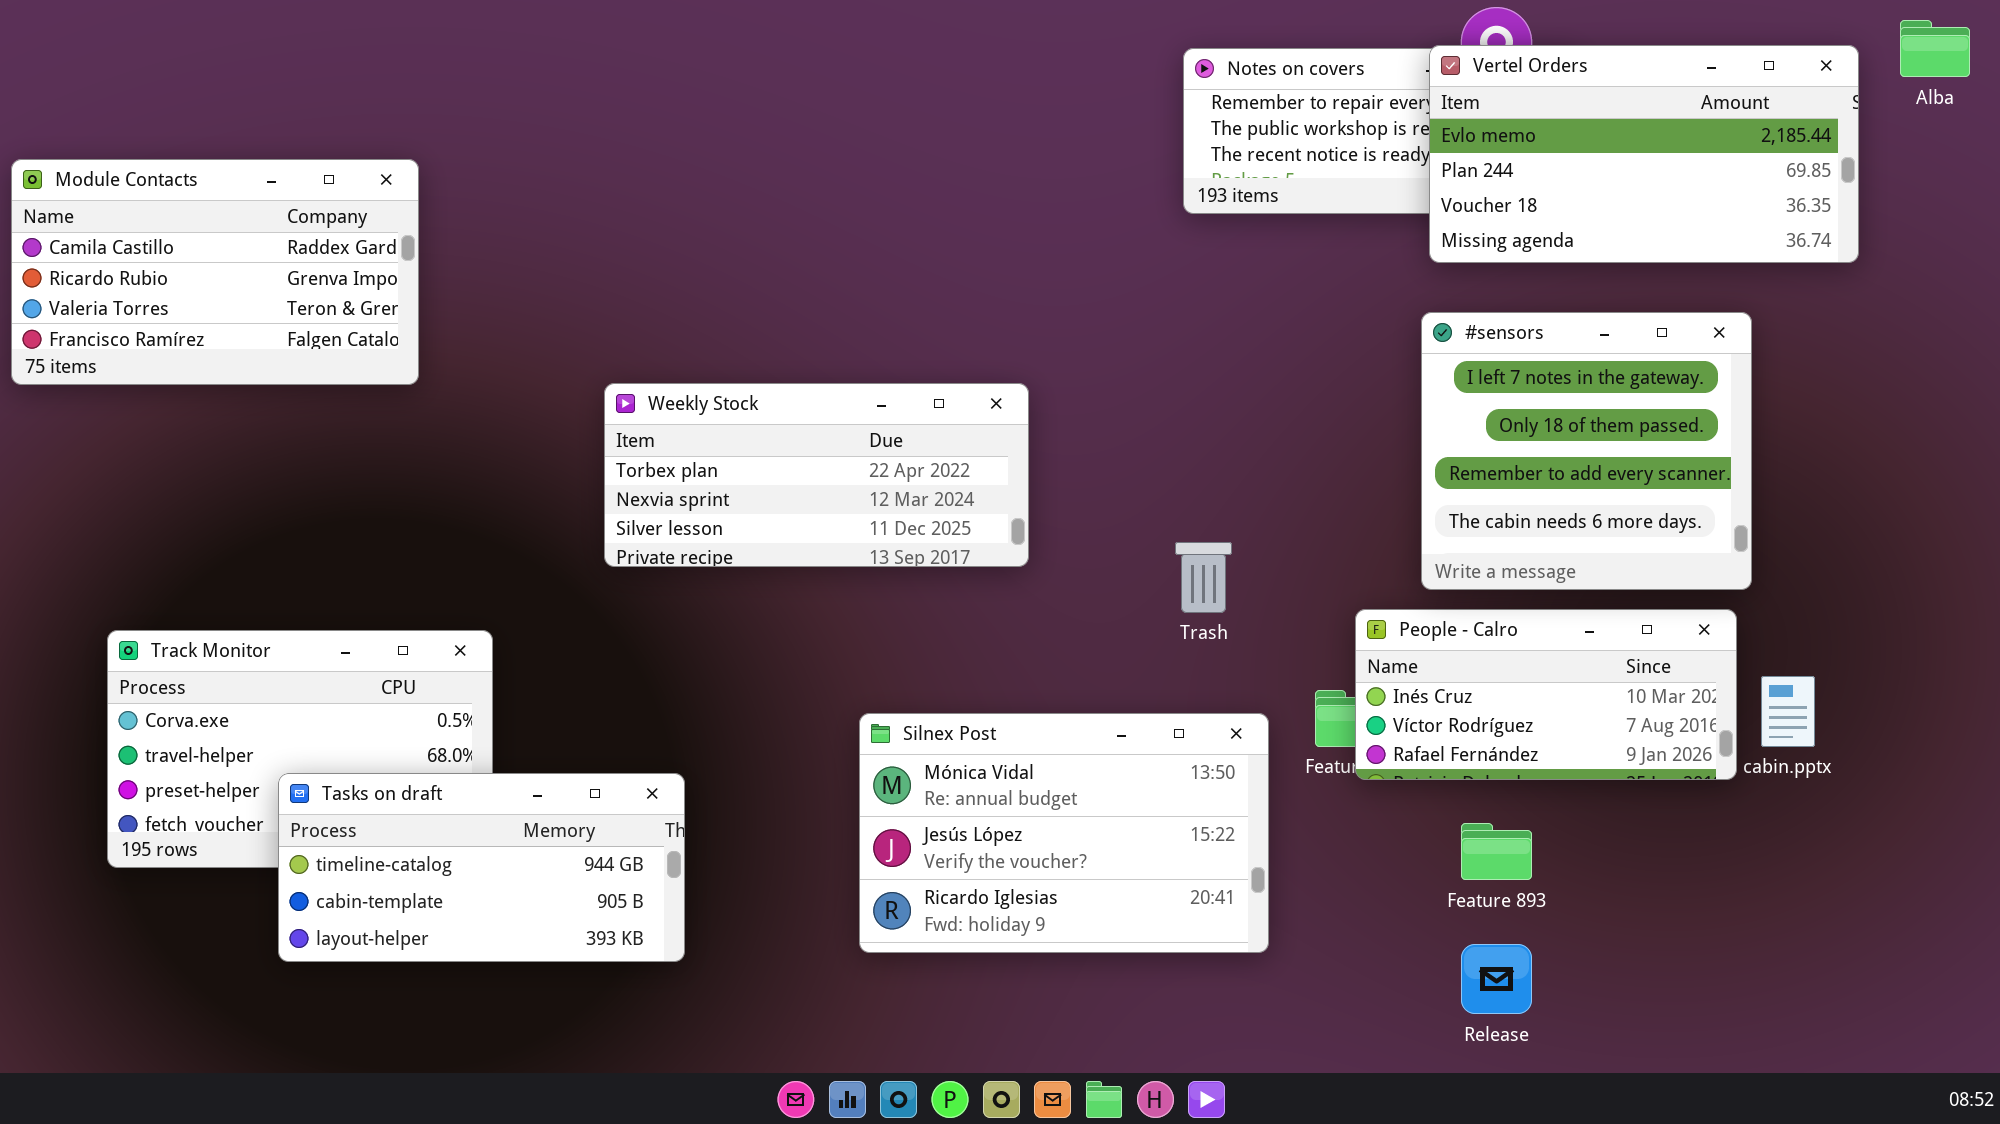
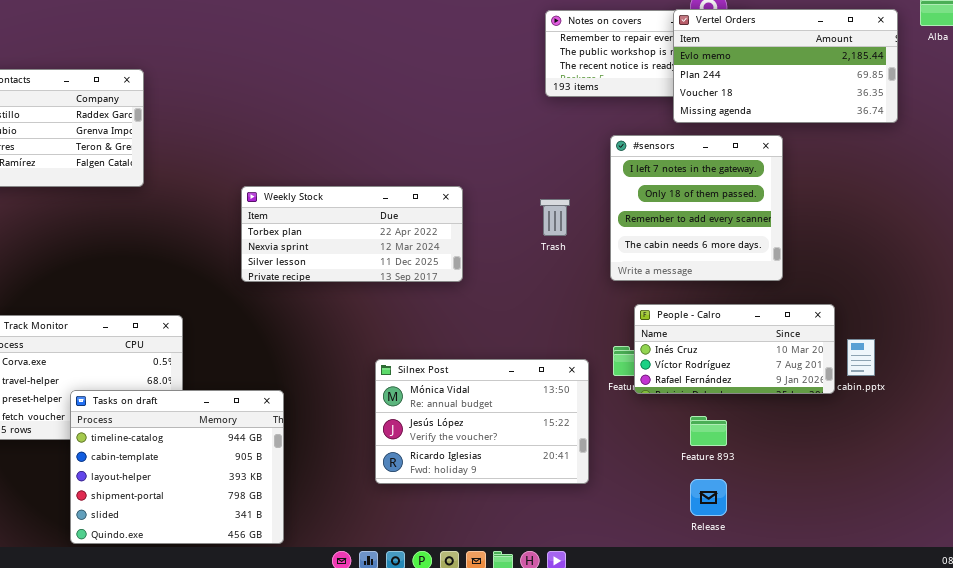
#sensors: [1421,312,1752,590] -> [610,135,783,281], moved
Trash: [1175,542,1232,613] -> [540,199,570,236], moved
Tasks on draft: [278,773,685,962] -> [70,390,284,544], resized

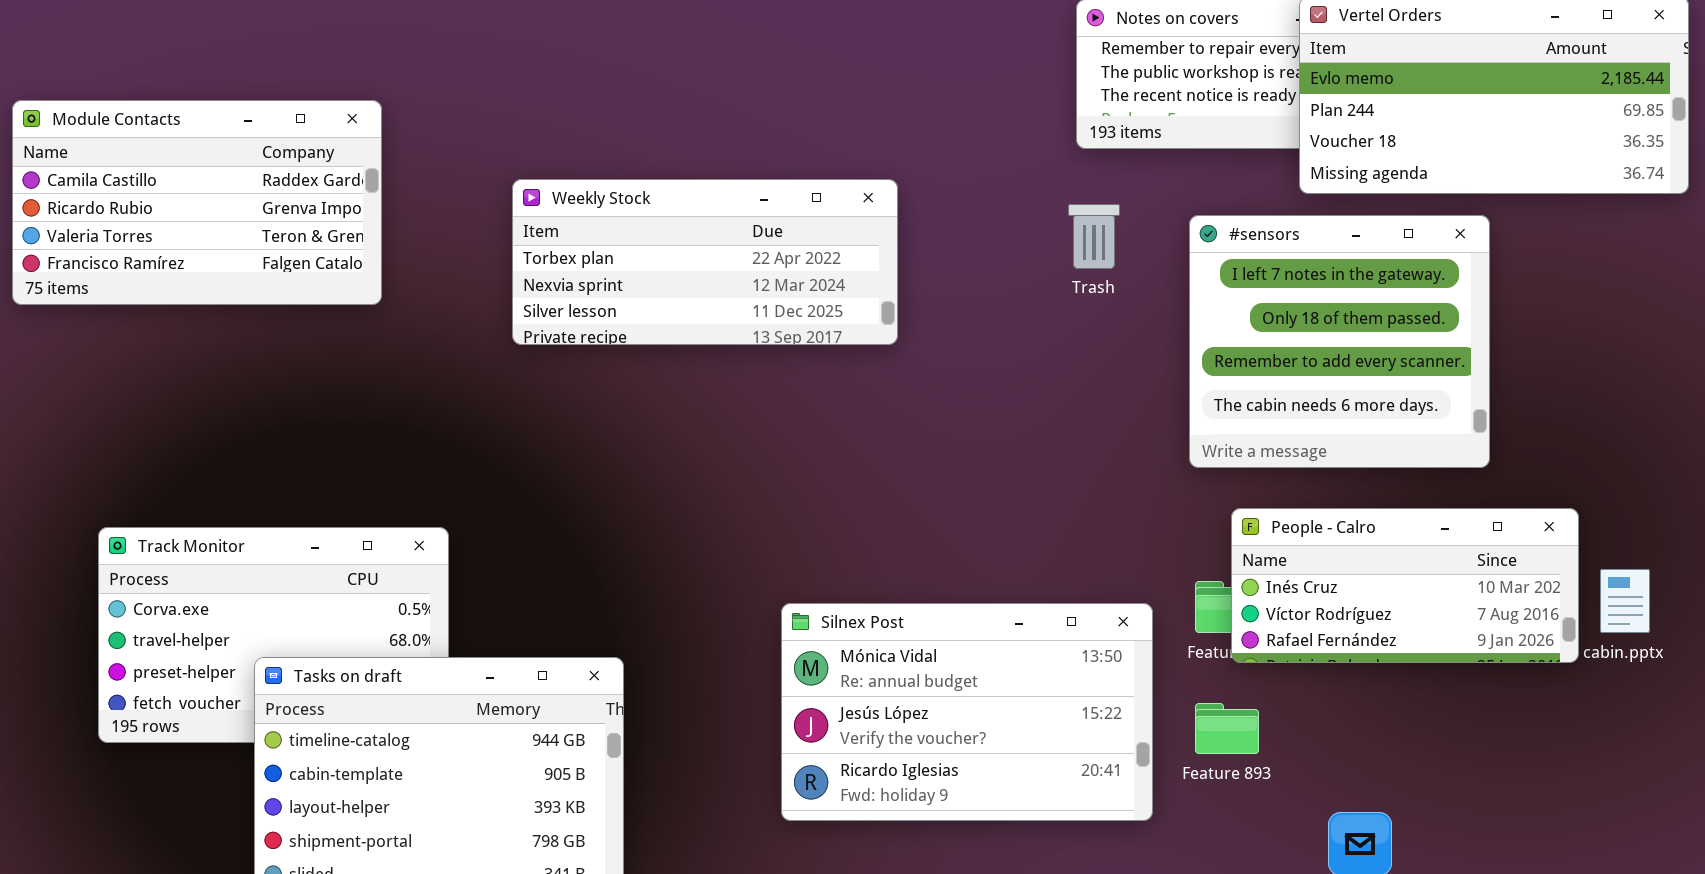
Weekly Stock: [241,186,463,282] -> [512,179,898,345], moved
Trash: [540,199,570,236] -> [1068,204,1120,269], moved
Feature 893: [690,416,727,446] -> [1195,703,1259,754], moved

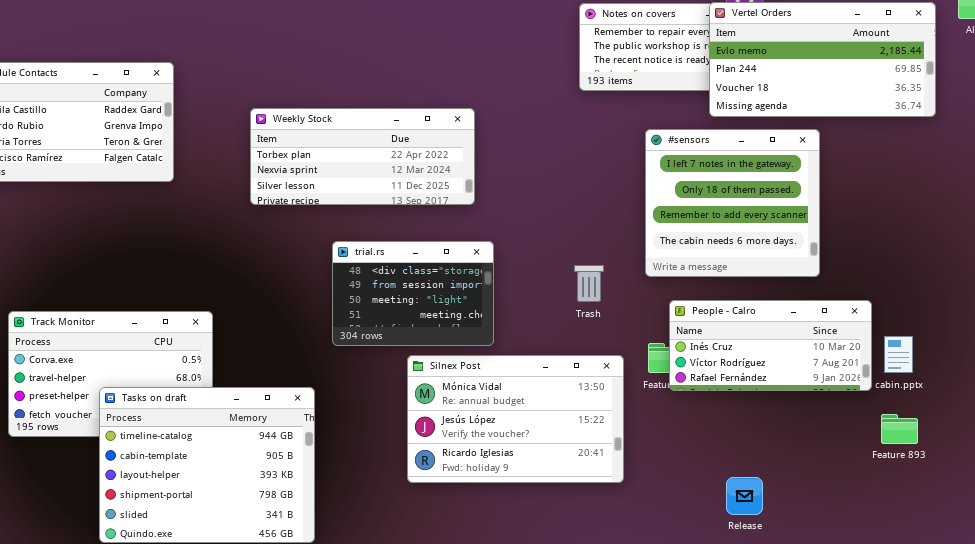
Trash: [1068,204,1120,269] -> [574,265,604,302], moved
trial.rs: none -> [332,241,494,346], opened
Feature 893: [1195,703,1259,754] -> [881,414,918,444], moved

